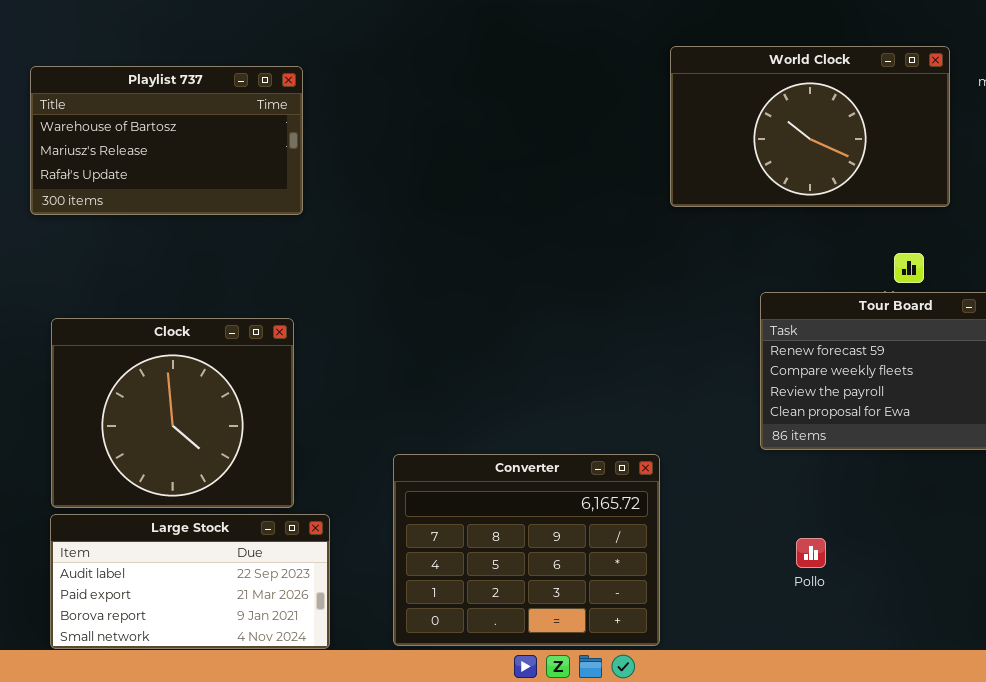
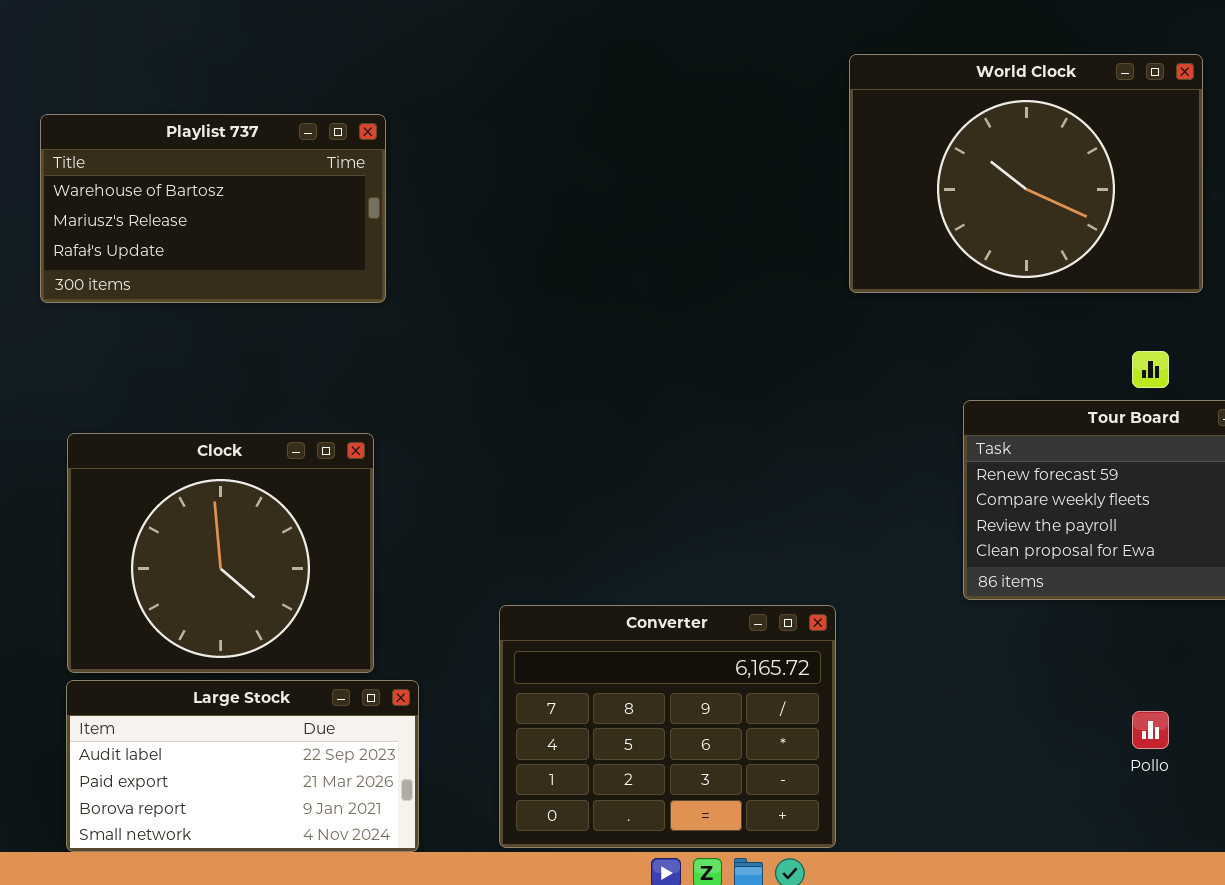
World Clock: [670,46,950,207] -> [849,54,1203,293], resized
Pollo: [796,538,826,568] -> [1132,711,1169,749], moved

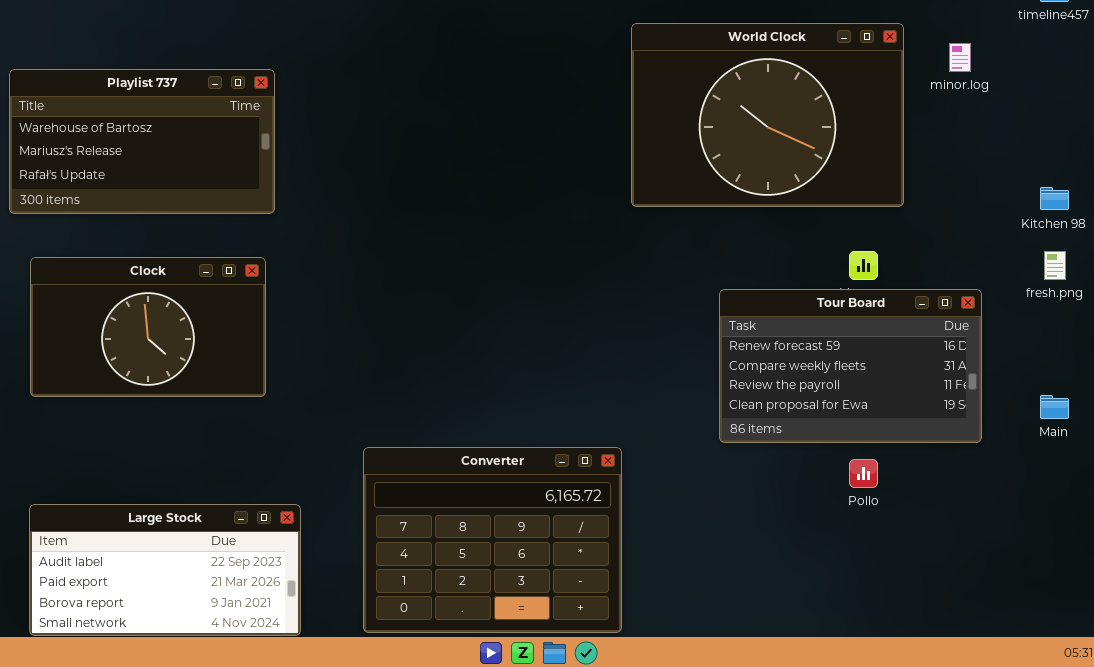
Clock: [67,433,374,673] -> [30,257,266,397], moved, resized
Pollo: [1132,711,1169,749] -> [849,459,878,488], moved

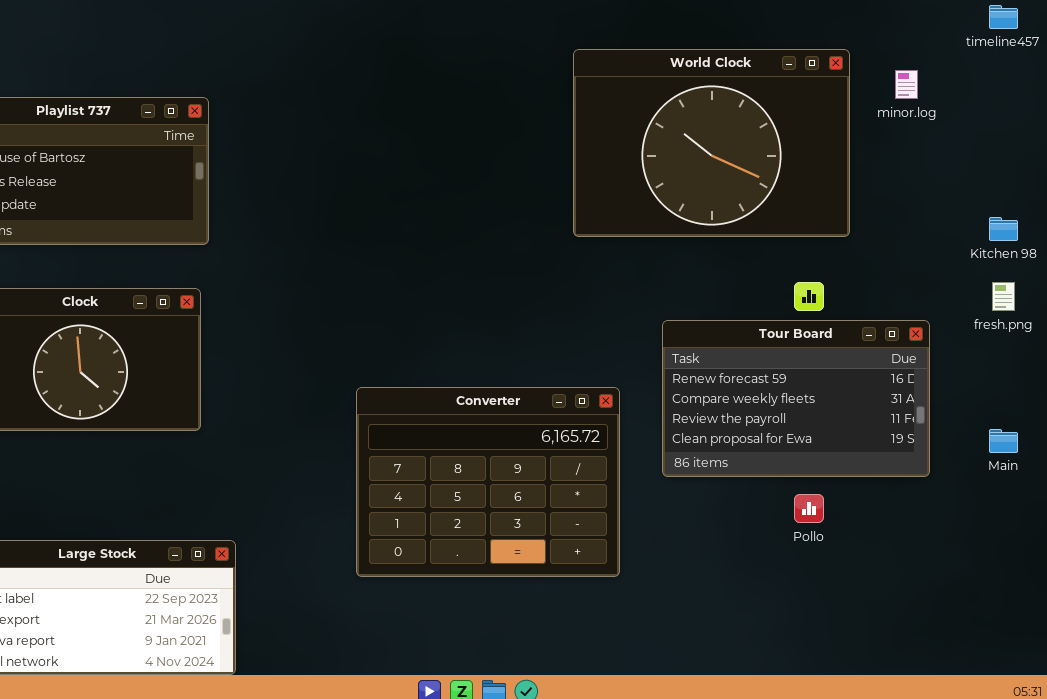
Converter: [363,447,622,633] -> [356,387,620,577], moved

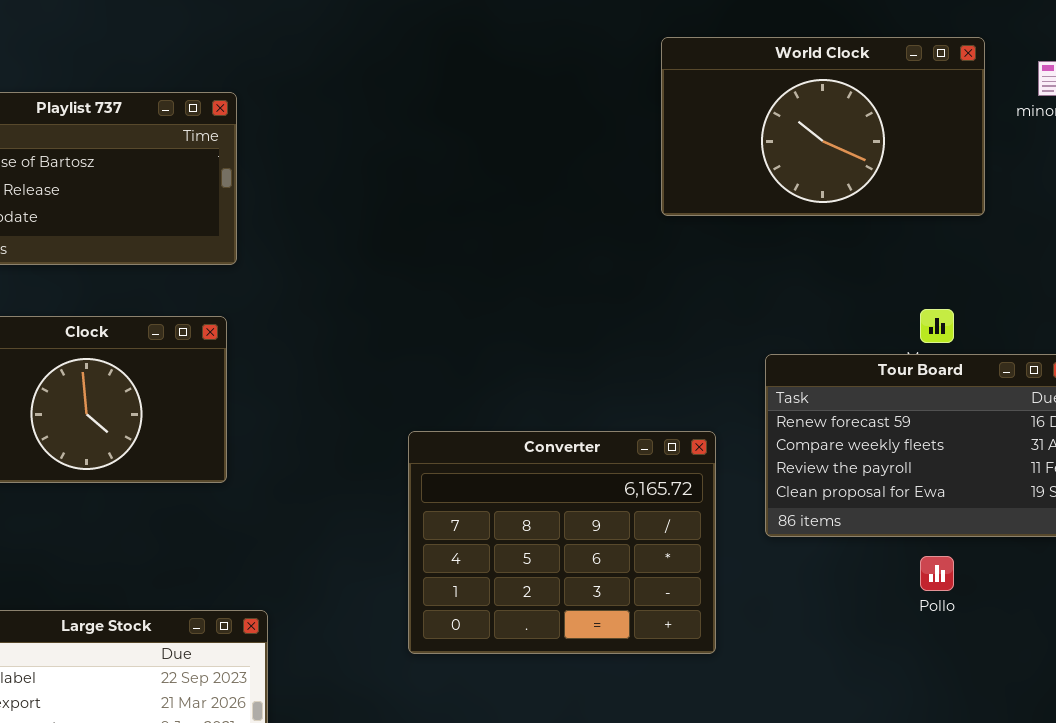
World Clock: [573,49,850,237] -> [661,37,985,216], resized

